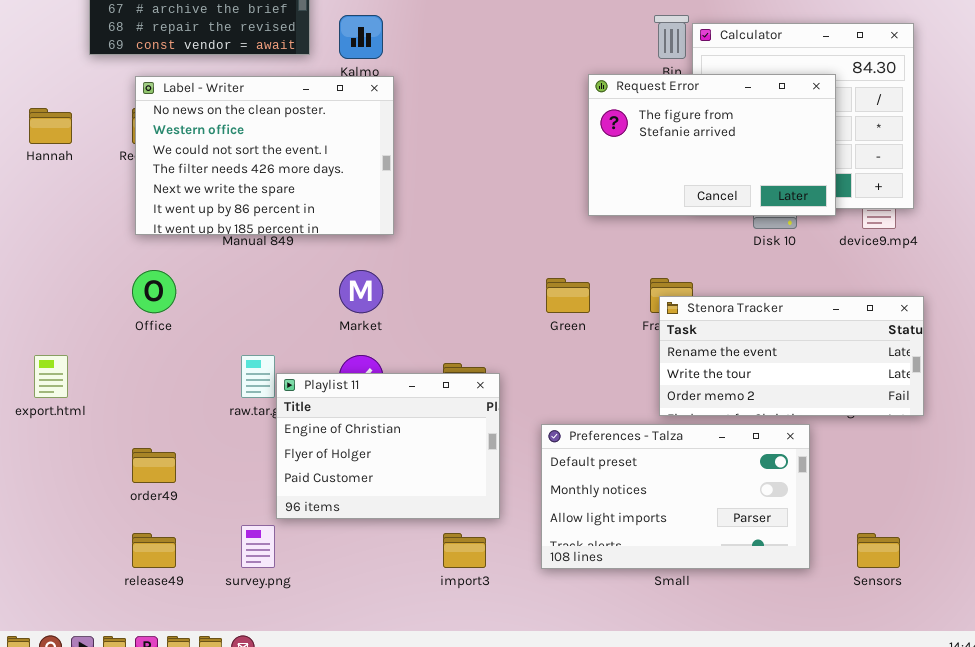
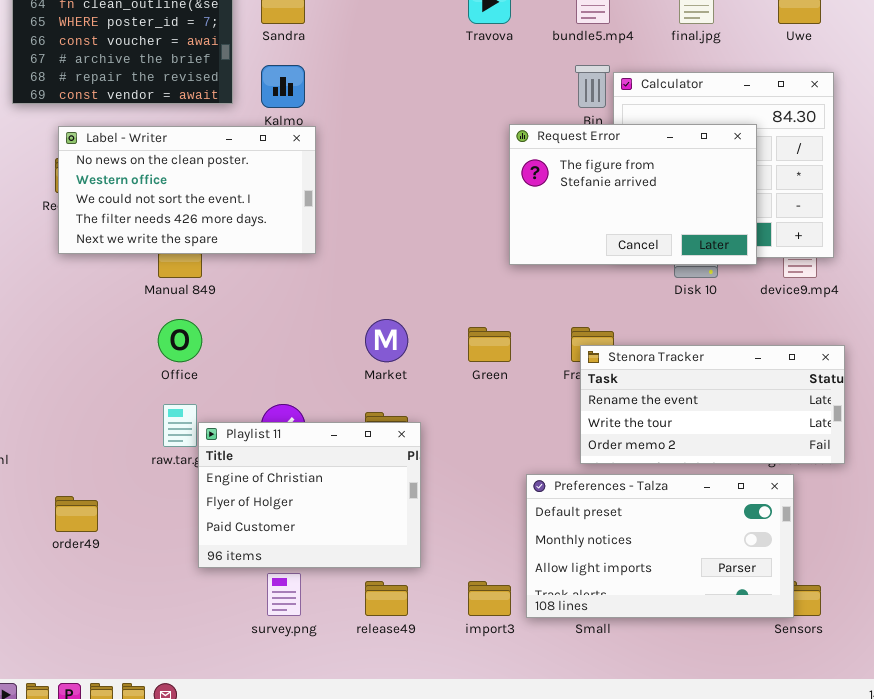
Label - Writer: [135,76,394,235] -> [58,126,316,254], resized
Office: [132,270,176,313] -> [158,319,202,362], moved
Market: [339,270,383,313] -> [365,319,408,362], moved
Preferences - Talza: [541,424,810,569] -> [526,474,794,618], moved
survey.png: [241,525,275,568] -> [267,573,301,616], moved
release49: [132,533,176,568] -> [365,581,408,616], moved
import3: [443,533,486,568] -> [468,581,511,616], moved

